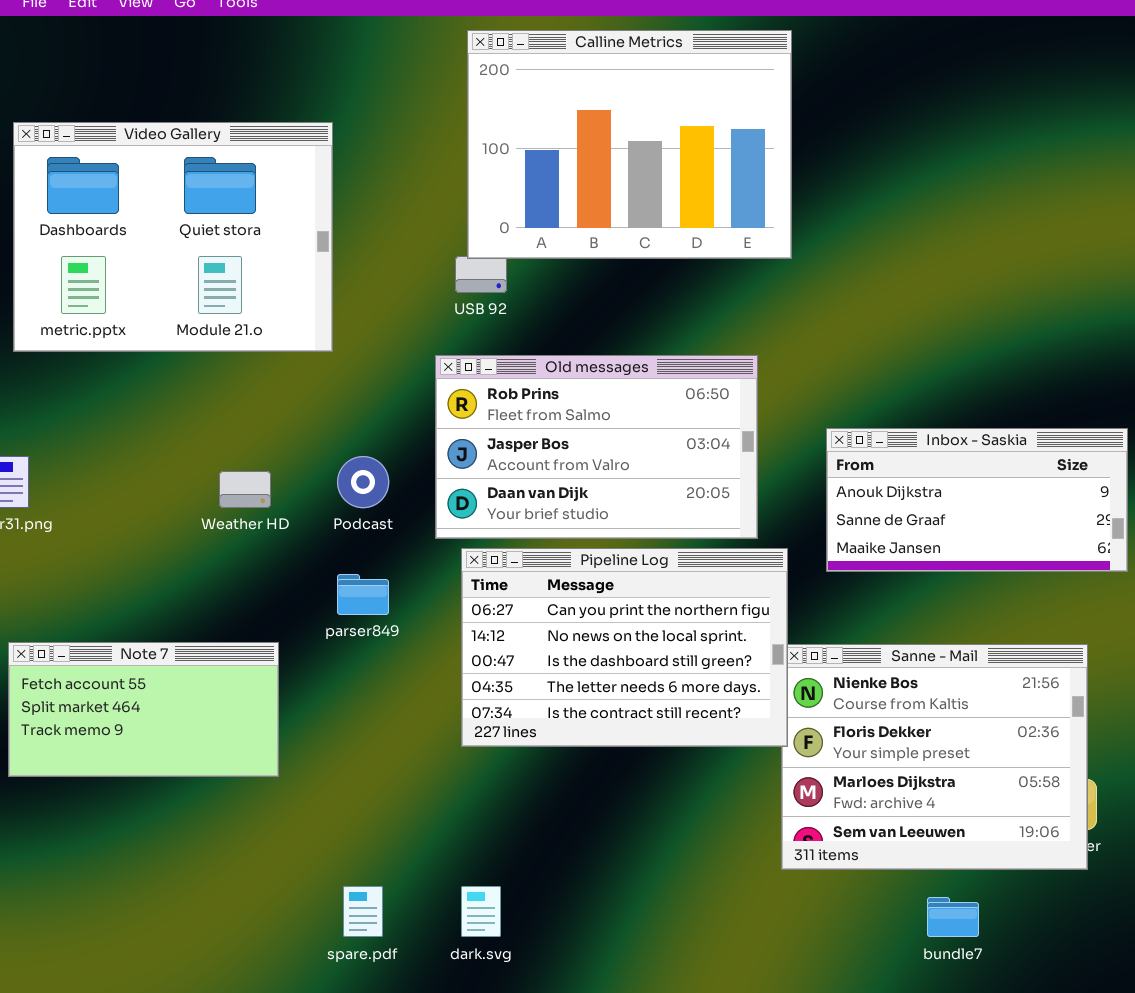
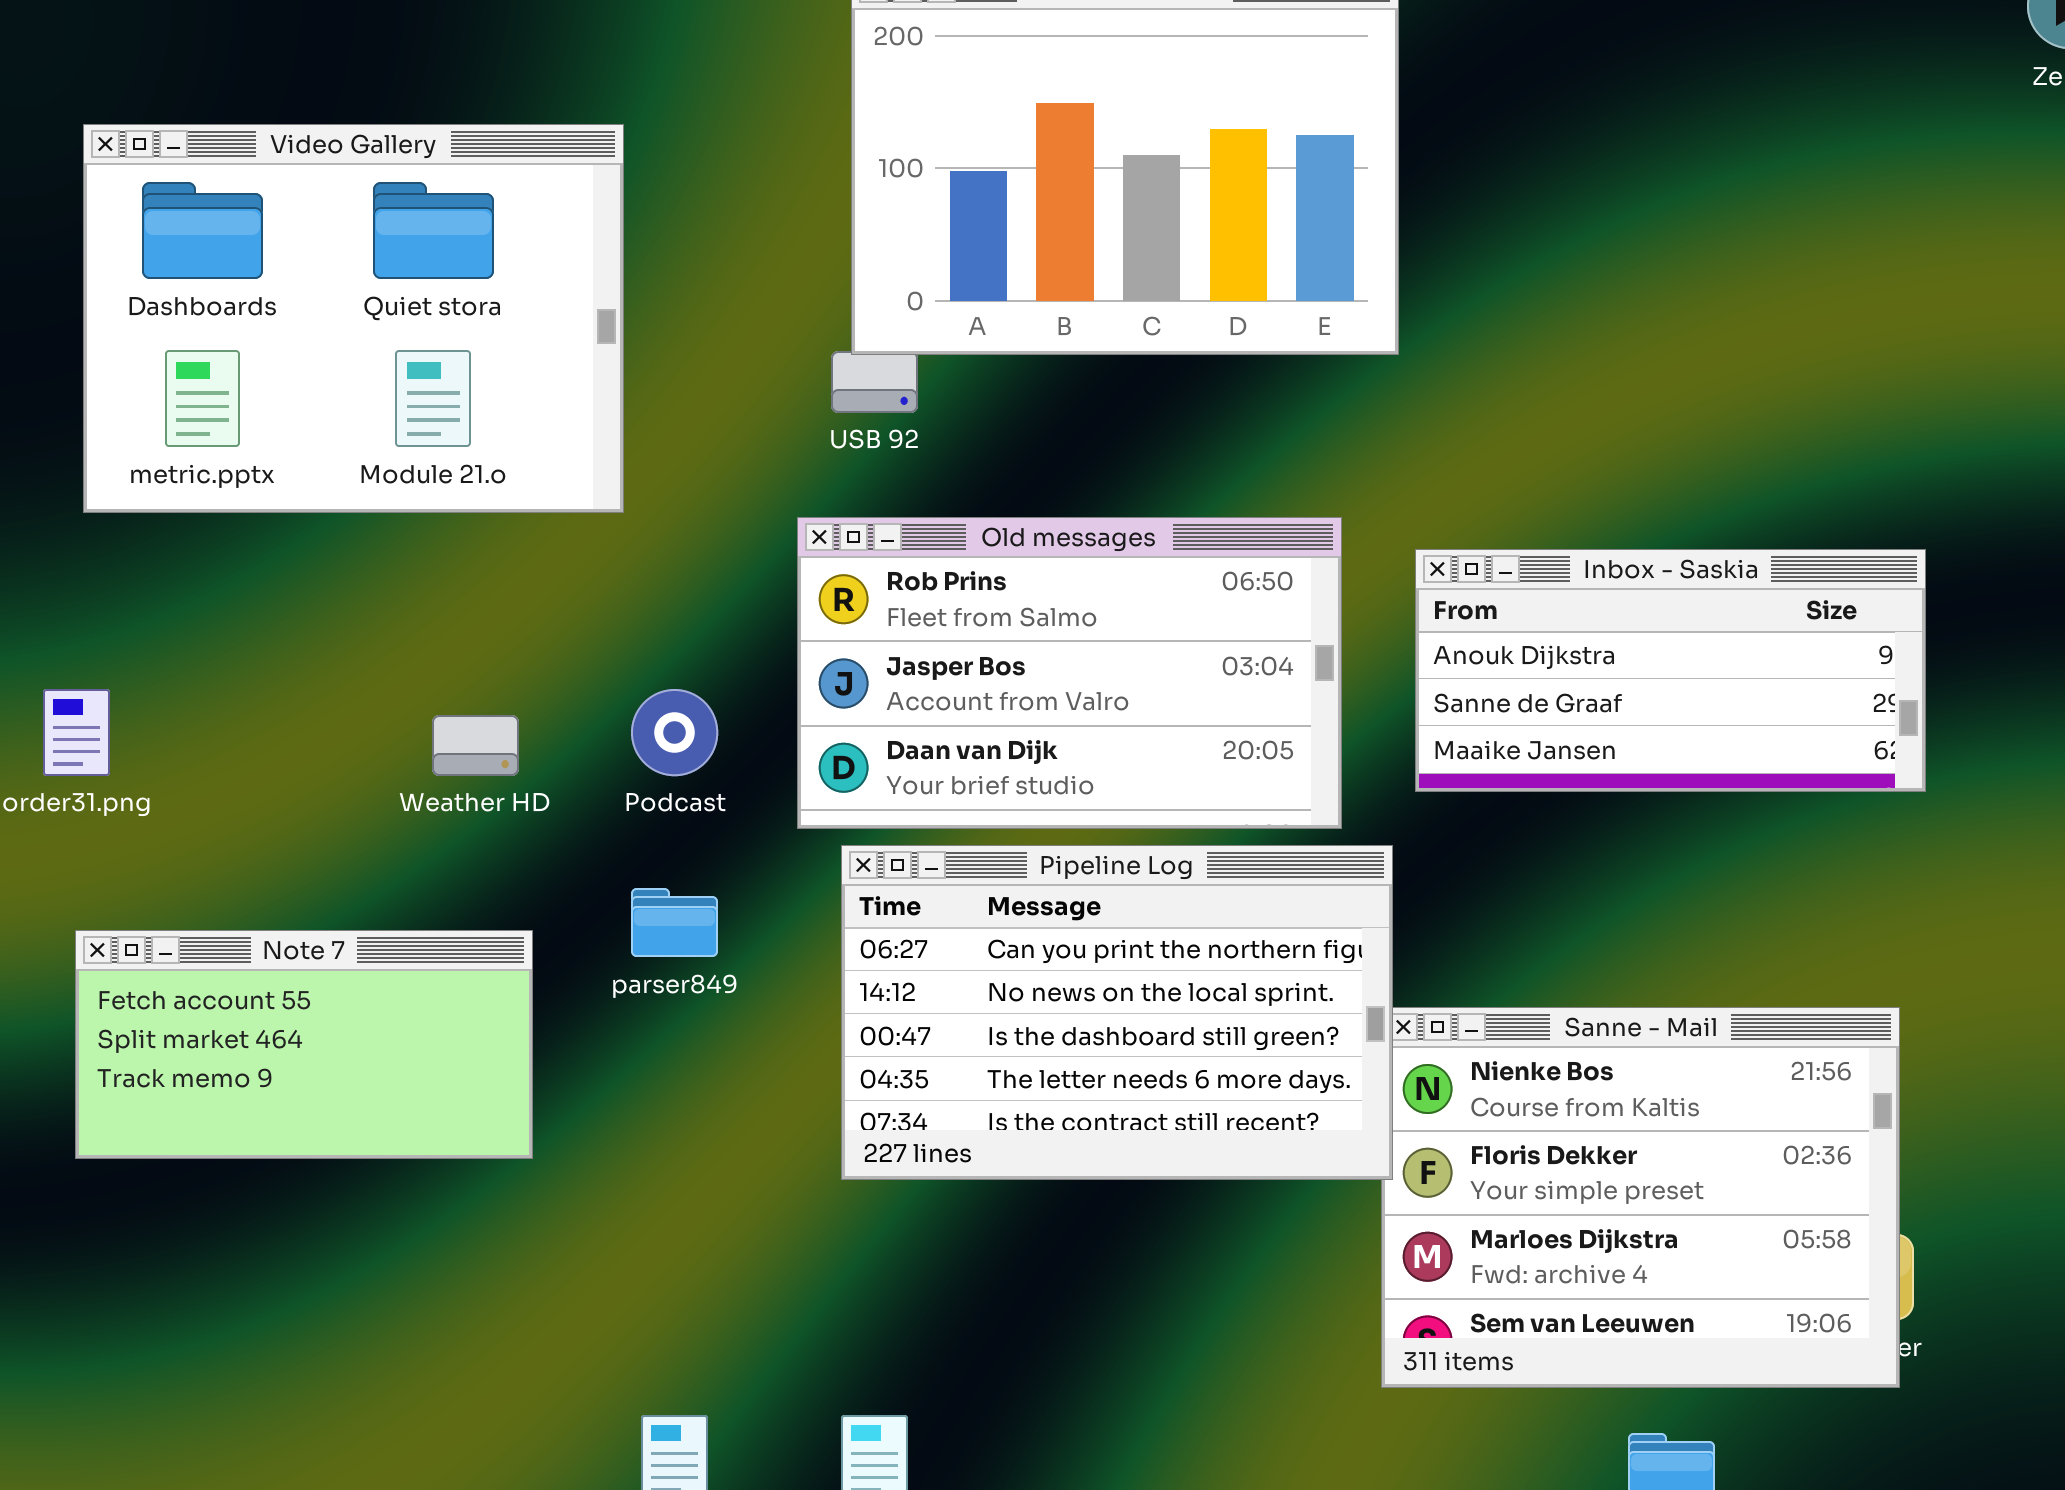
Inbox - Saskia: [826,428,1128,572] -> [1415,549,1926,792], moved
Note 7: [8,642,279,777] -> [75,930,533,1159], moved

